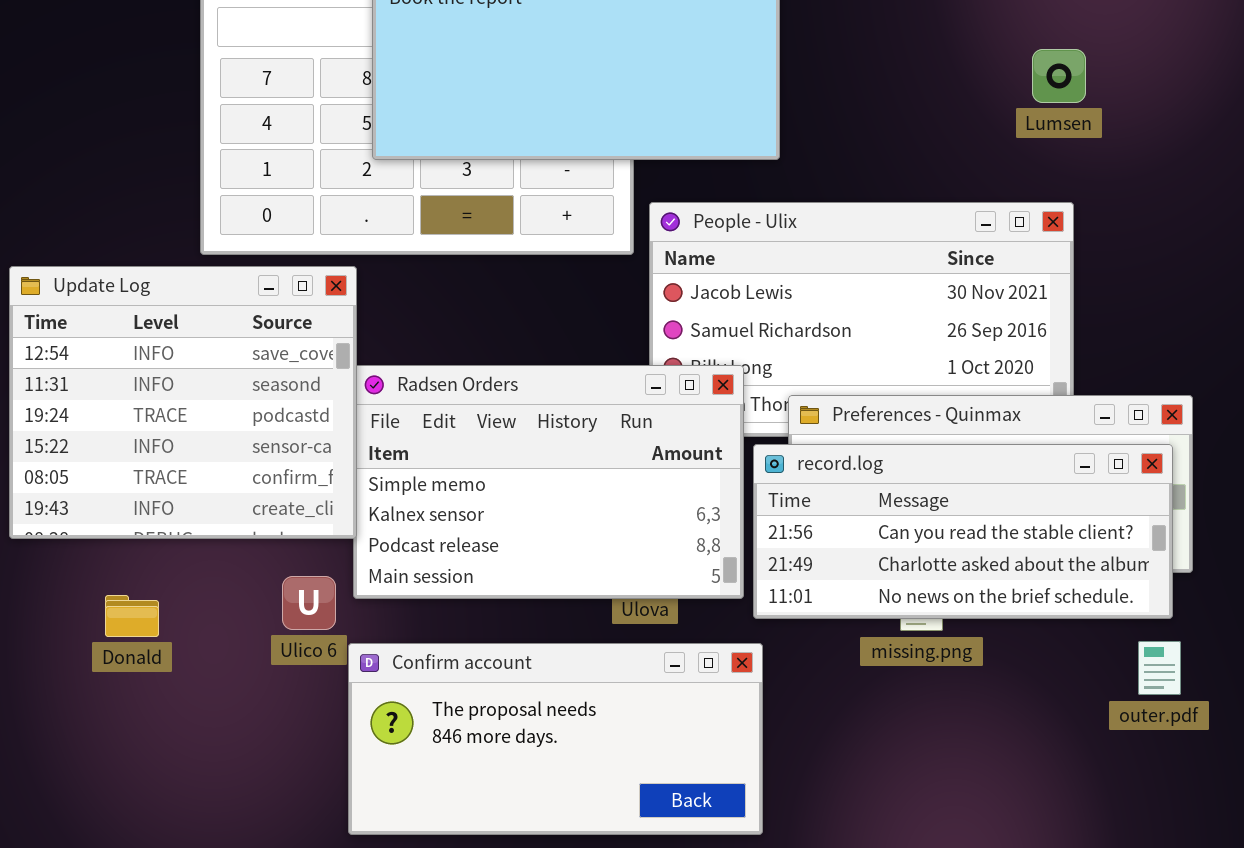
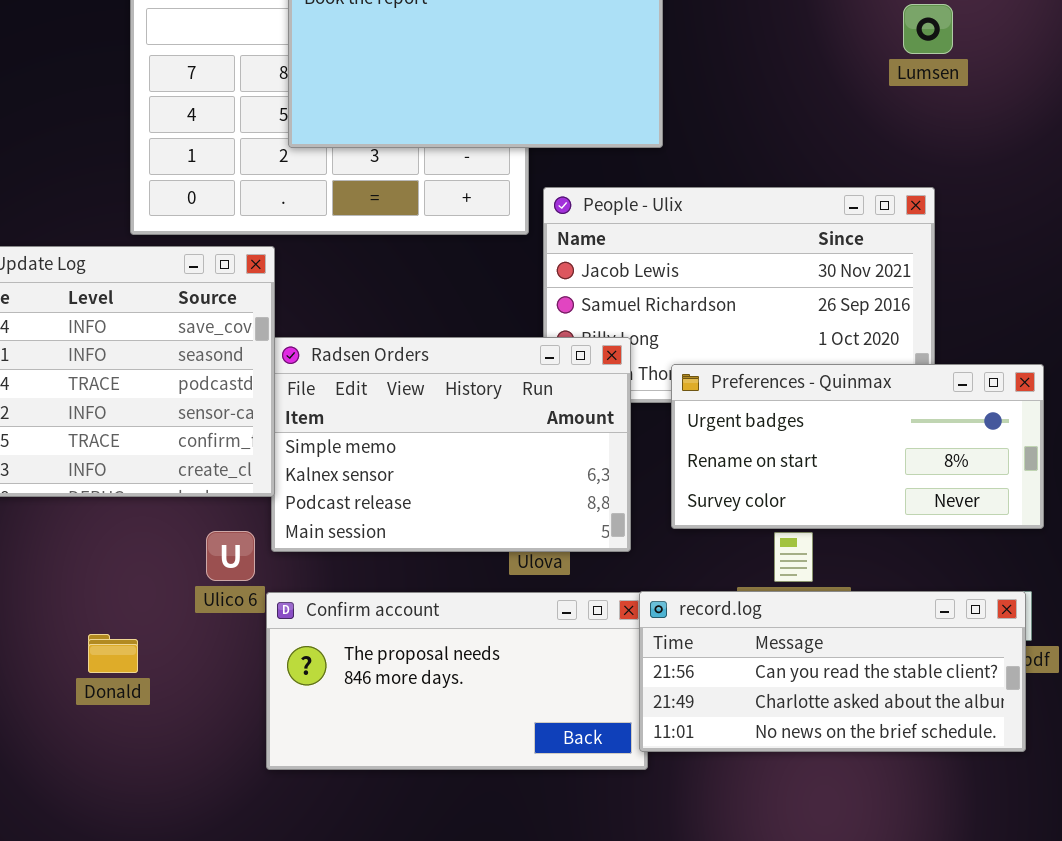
Lumsen: [1032,49,1086,103] -> [903,4,953,54], moved
record.log: [753,444,1173,619] -> [639,591,1026,752], moved
Donald: [105,595,159,637] -> [88,634,138,673], moved

